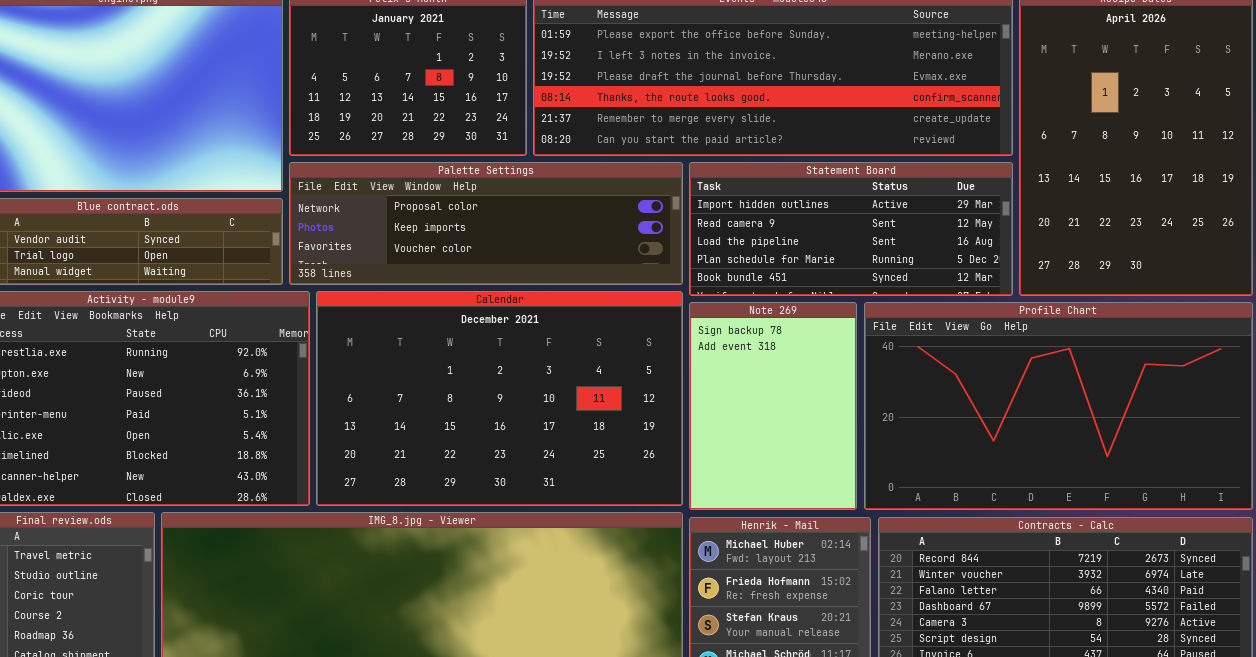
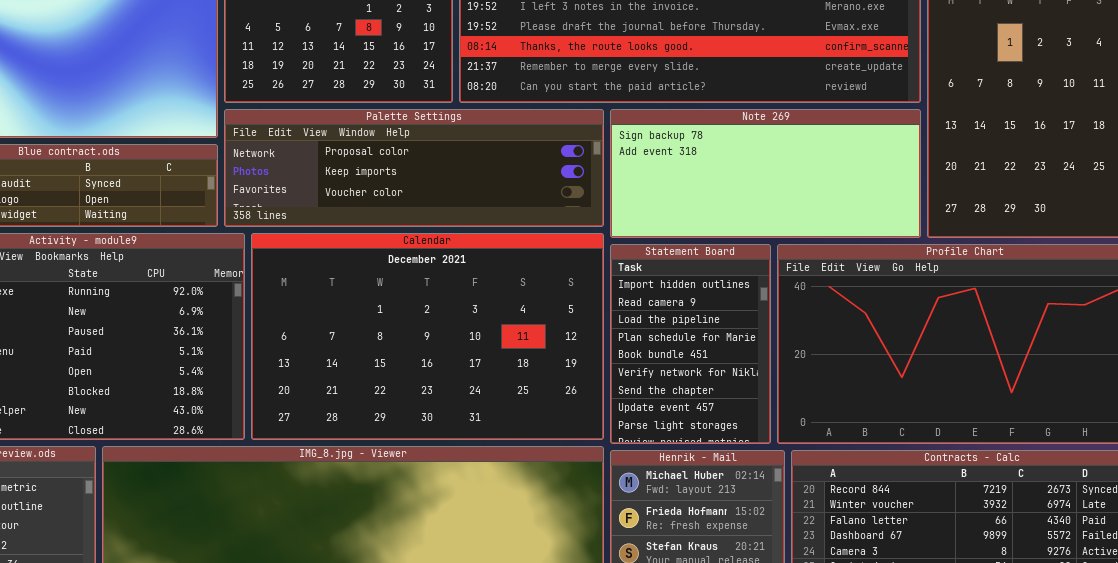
Statement Board: [689,162,1013,296] -> [610,244,771,444], moved, resized
Note 269: [689,302,857,510] -> [610,109,921,238], moved, resized

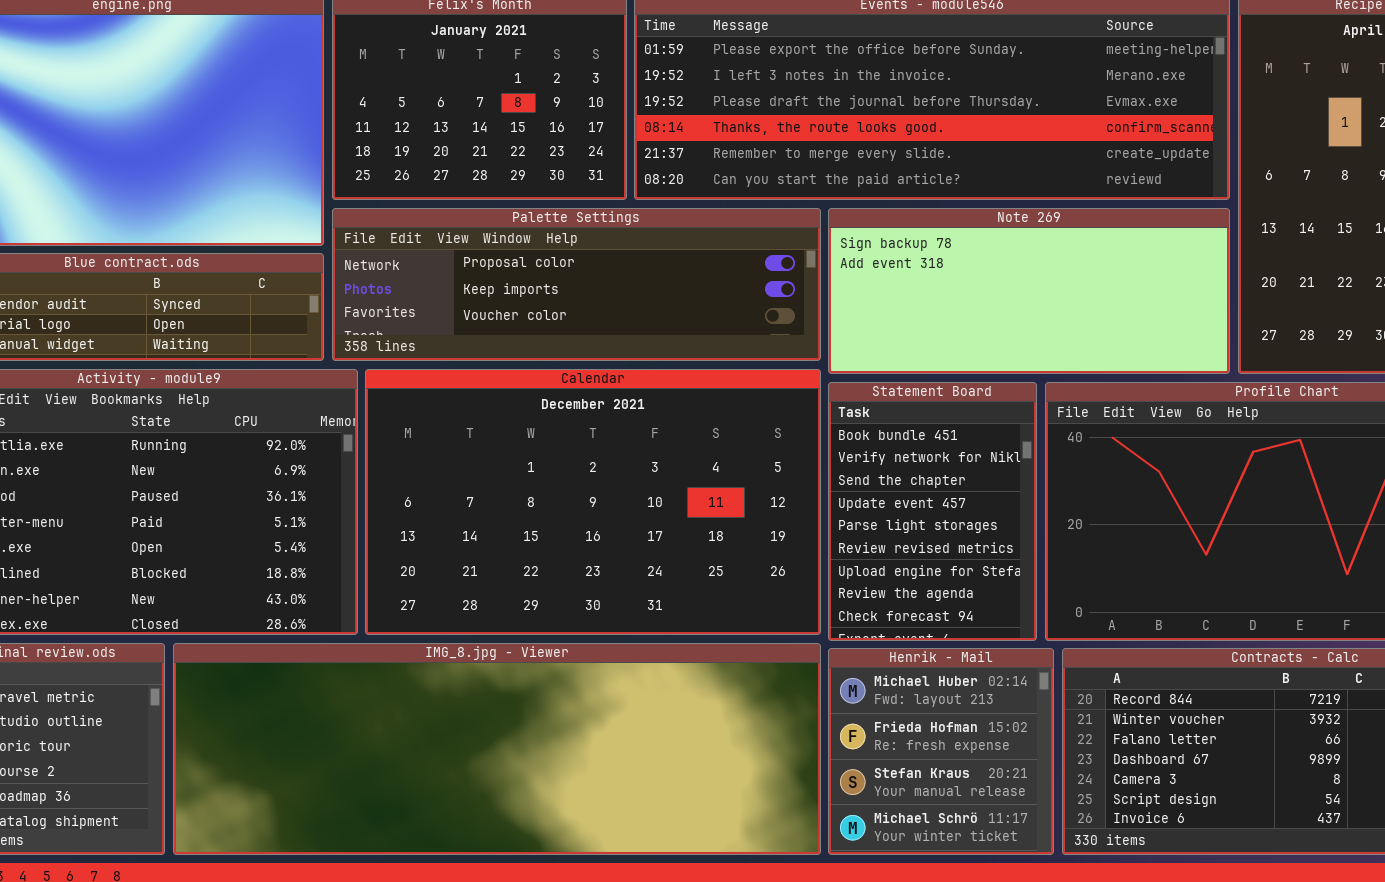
Statement Board: [610,244,771,444] -> [828,382,1037,641], scrolled down 4 rows

